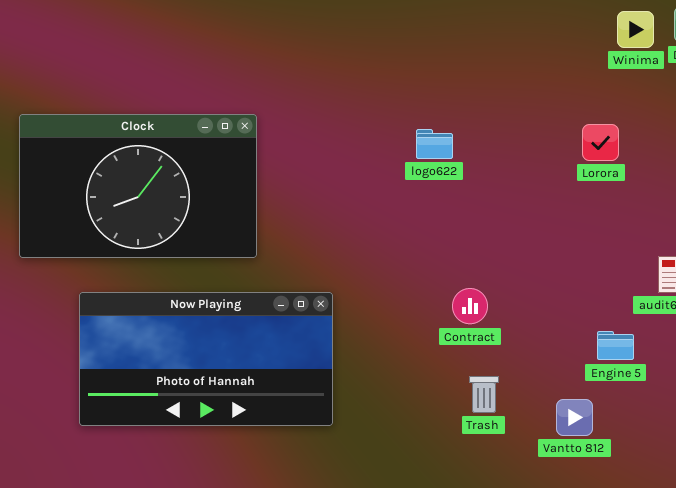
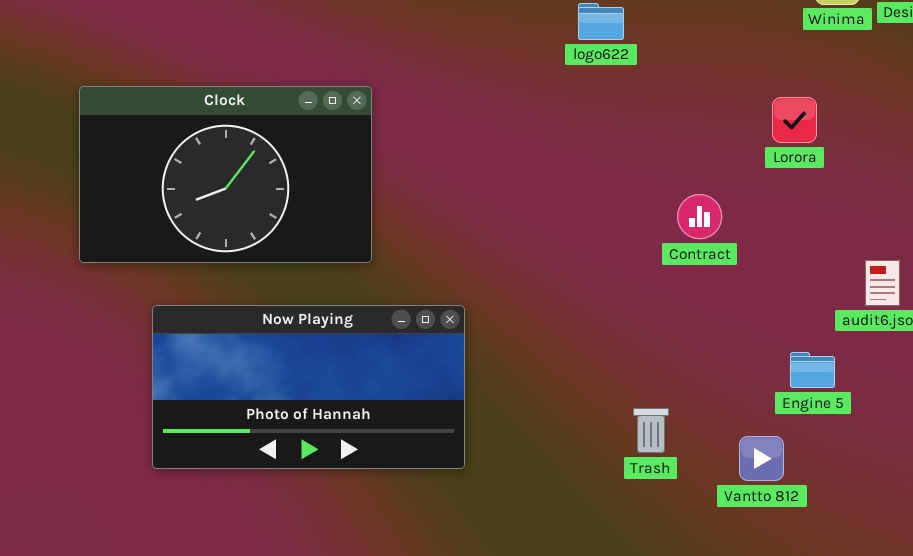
logo622: [416,129,453,159] -> [578,3,624,40], moved
Contract: [452,288,488,324] -> [677,194,722,239], moved

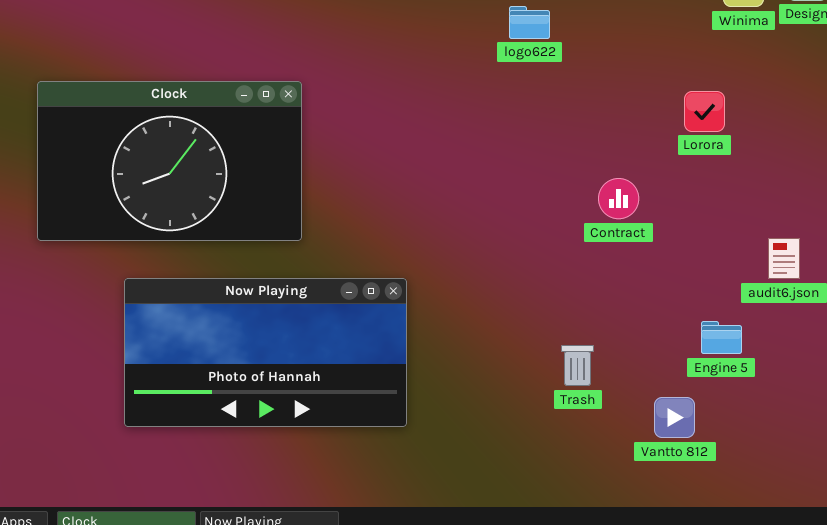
Clock: [79,86,372,263] -> [37,81,302,241], moved
Trash: [633,408,669,453] -> [561,345,594,386], moved

